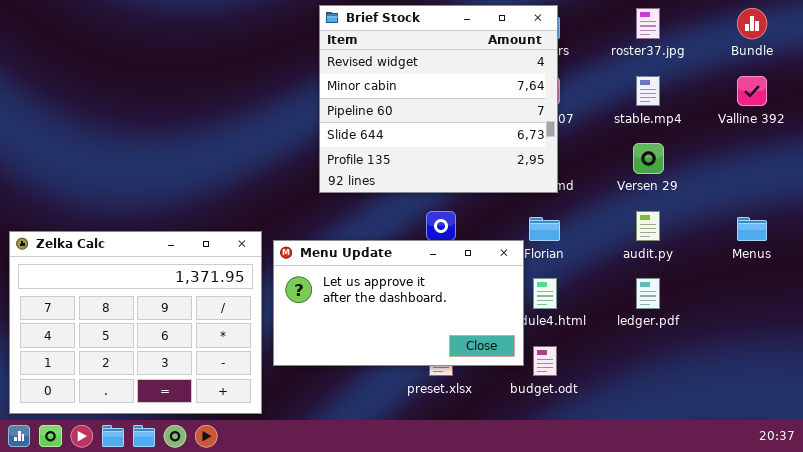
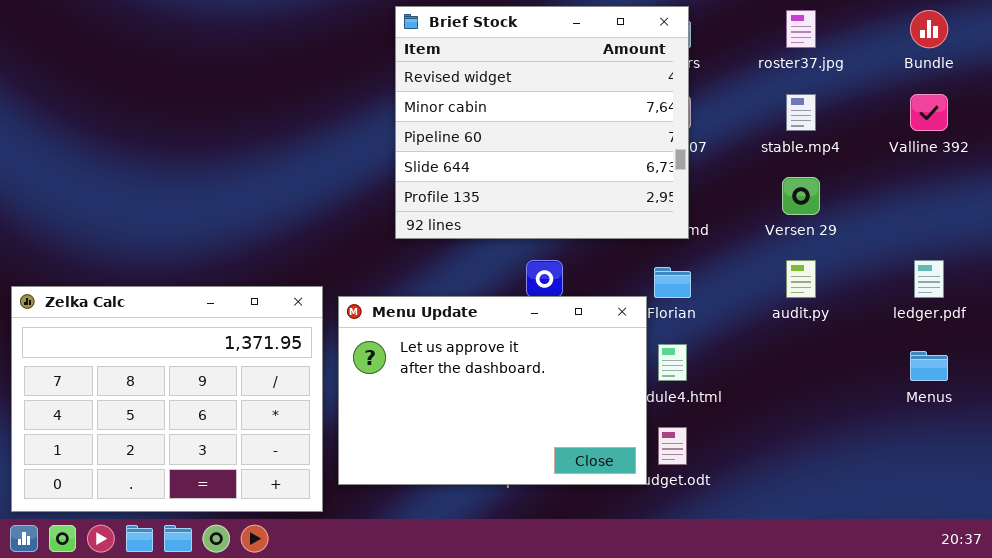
Menus: [737,217,767,241] -> [910,351,948,381], moved
Menu Update: [273,240,524,366] -> [338,296,647,485], resized
ledger.pdf: [636,278,660,309] -> [914,260,944,298], moved

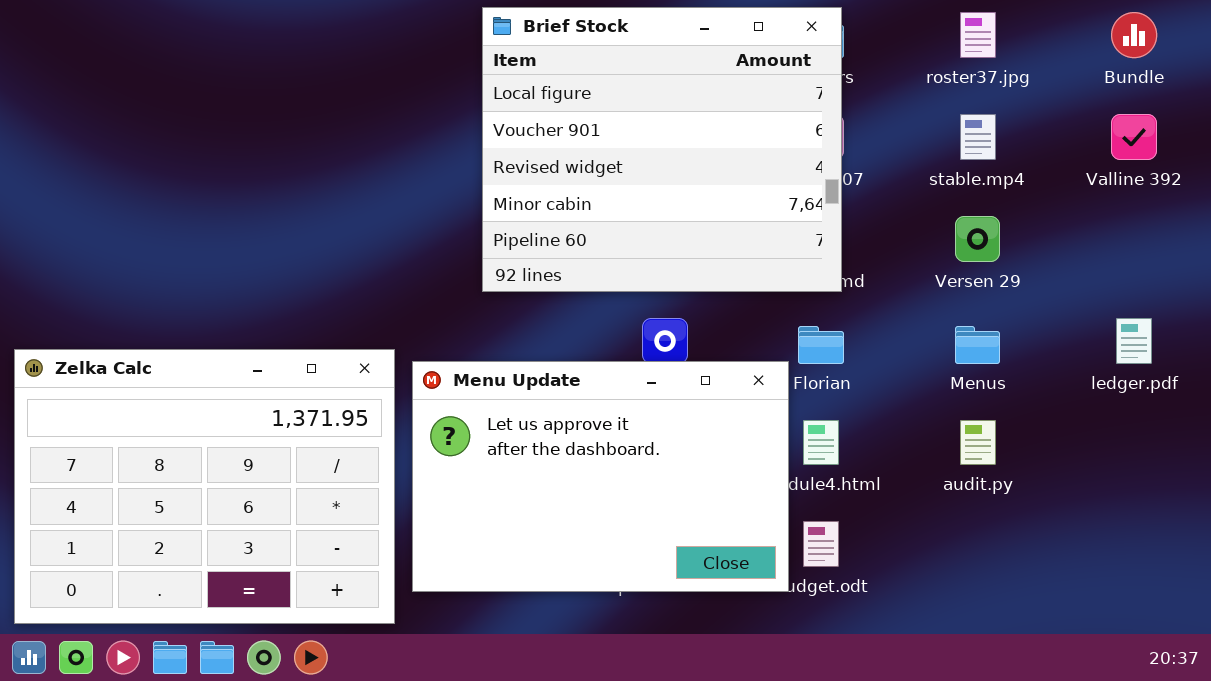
Brief Stock: [395,6,689,239] -> [482,7,842,292], scrolled up 2 rows
audit.py: [786,260,816,298] -> [960,420,996,465], moved
Menus: [910,351,948,381] -> [955,326,1000,364], moved

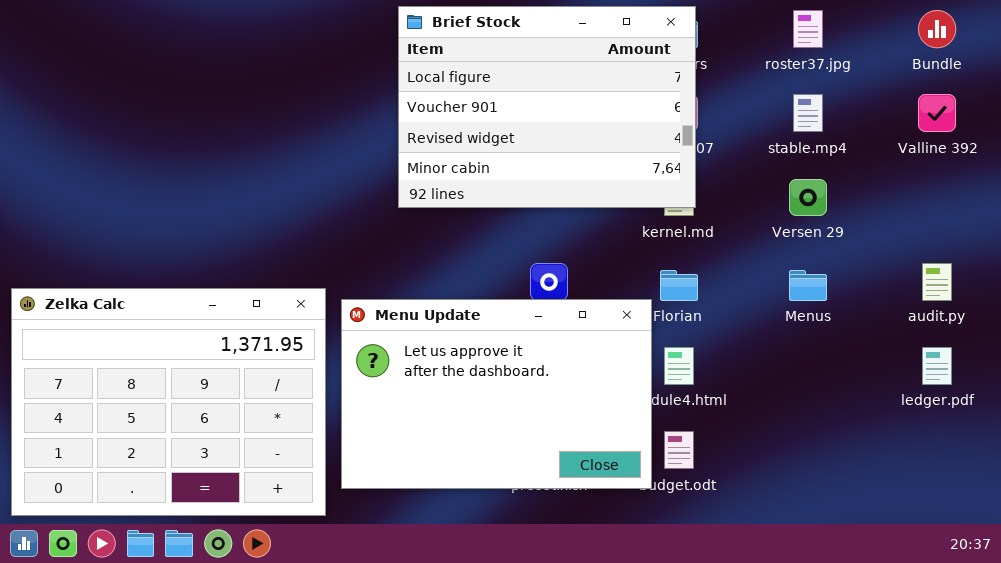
Brief Stock: [482,7,842,292] -> [398,6,696,208], resized
ledger.pdf: [1116,318,1152,364] -> [922,347,952,385], moved
audit.py: [960,420,996,465] -> [922,263,952,301], moved

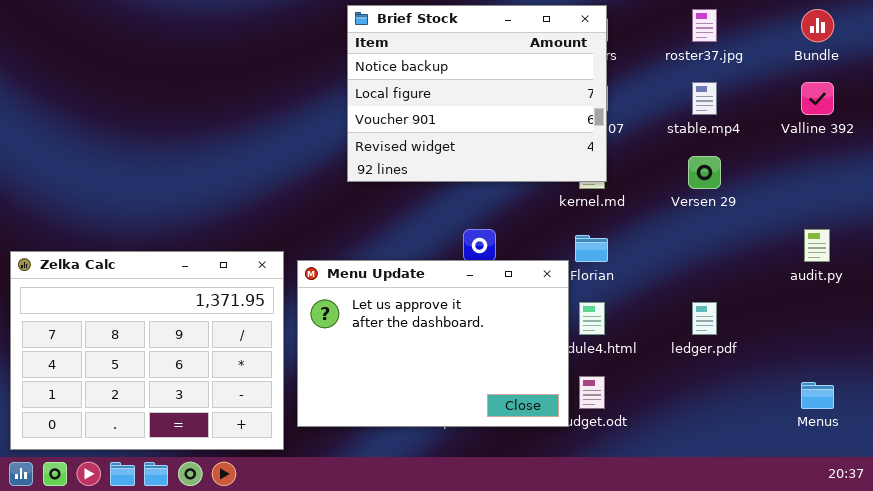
Brief Stock: [398,6,696,208] -> [347,5,607,182], scrolled up 1 row
Menus: [789,270,827,301] -> [801,382,834,409], moved
ledger.pdf: [922,347,952,385] -> [692,302,717,335], moved

